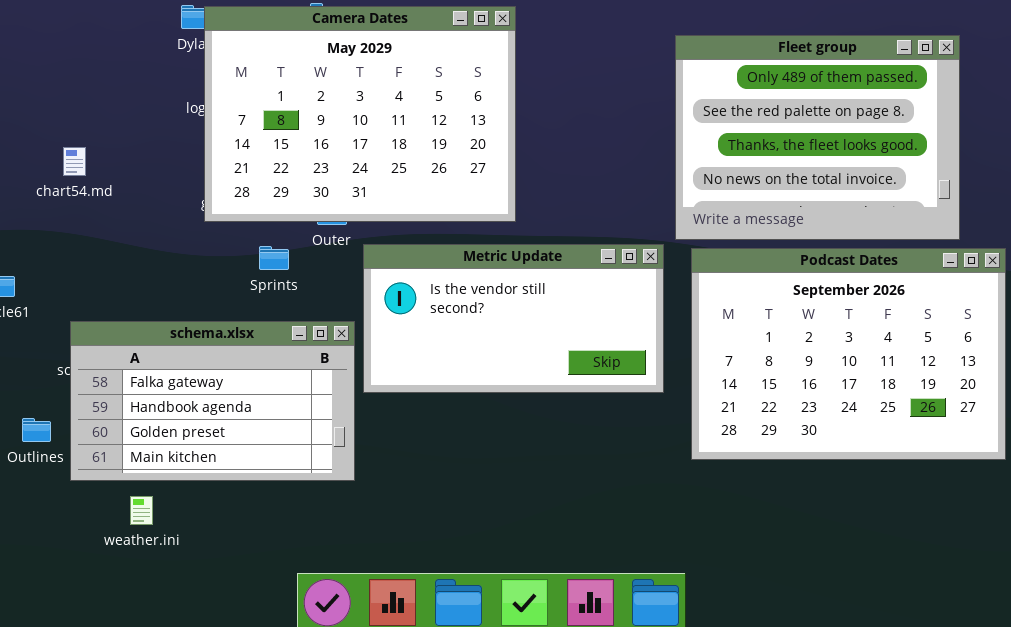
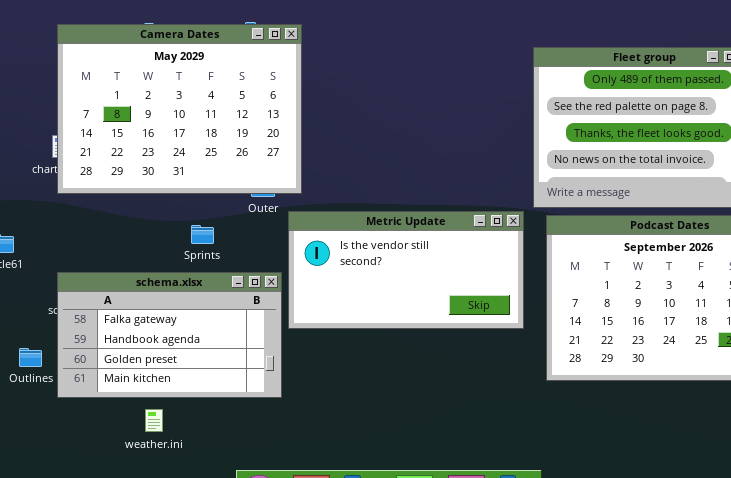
Camera Dates: [204,6,516,222] -> [57,24,302,194], moved
Sprints: [259,246,289,270] -> [191,225,214,244], moved
weather.ini: [130,496,153,525] -> [145,409,163,432], moved

